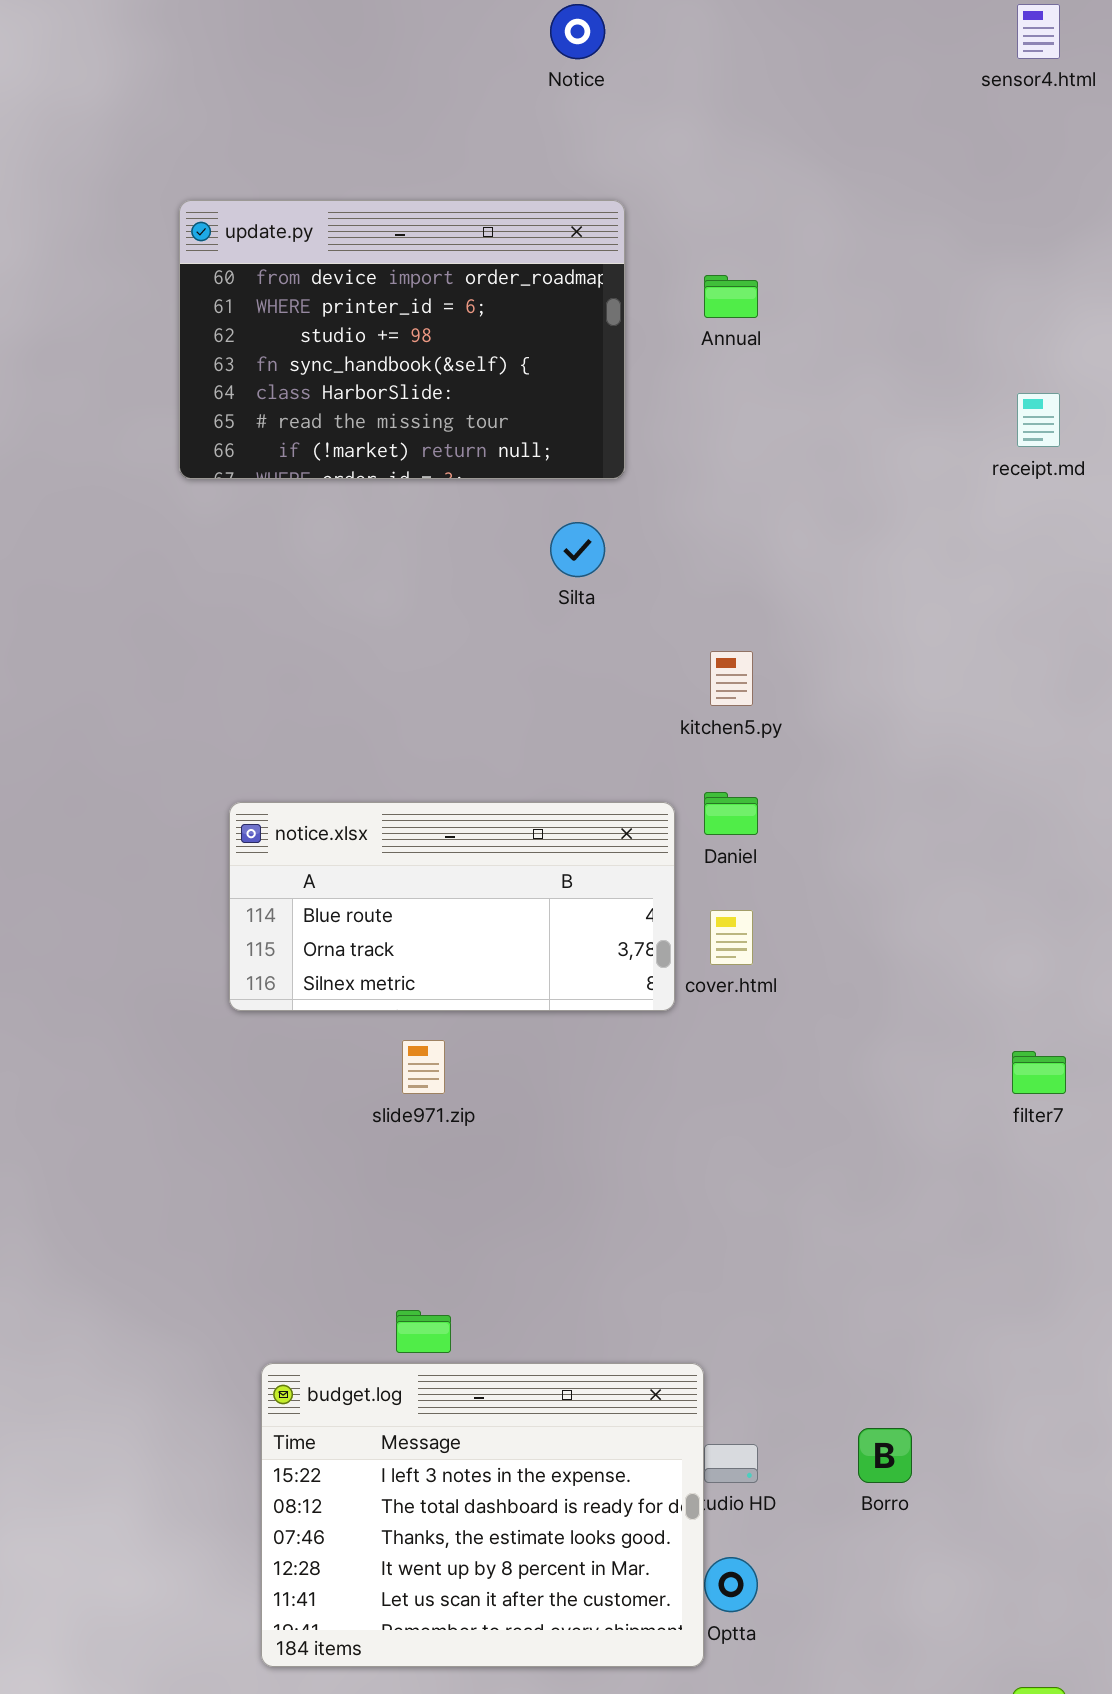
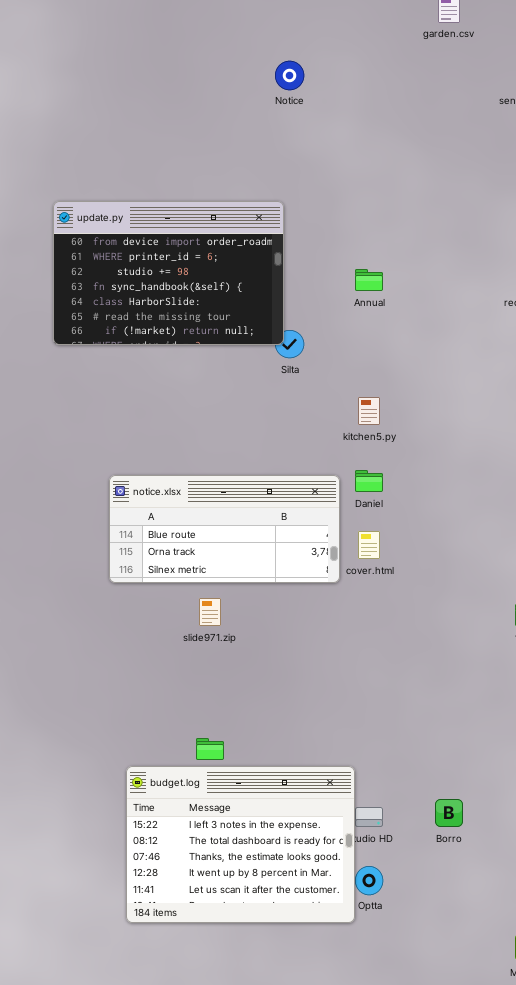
update.py: [179,200,625,479] -> [53,201,284,345], moved
Annual: [704,275,758,318] -> [355,269,383,291], moved

